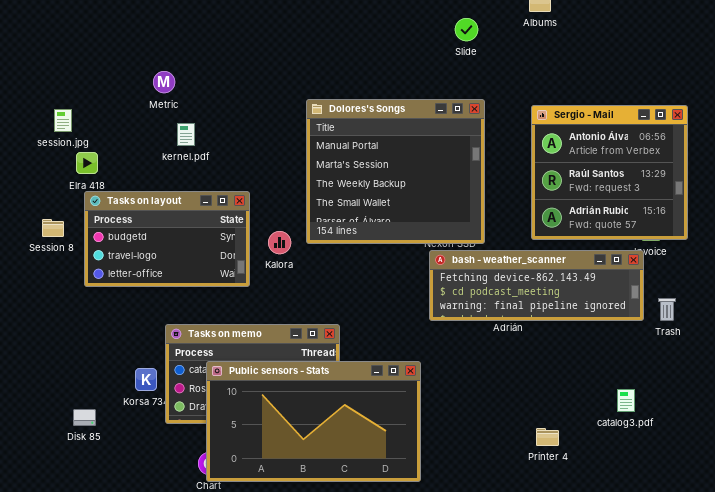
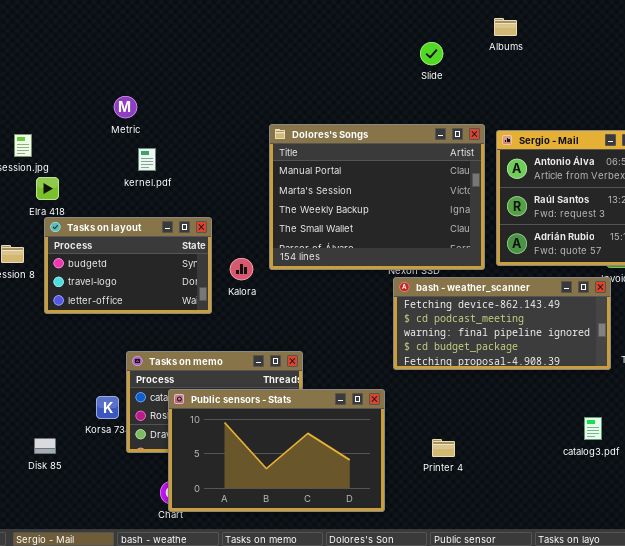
Dolores's Songs: [306,99,485,244] -> [269,124,485,270], resized
bash - weather_scanner: [429,250,644,321] -> [393,277,611,370], resized
Printer 4: [536,428,559,446] -> [432,439,455,457], moved

